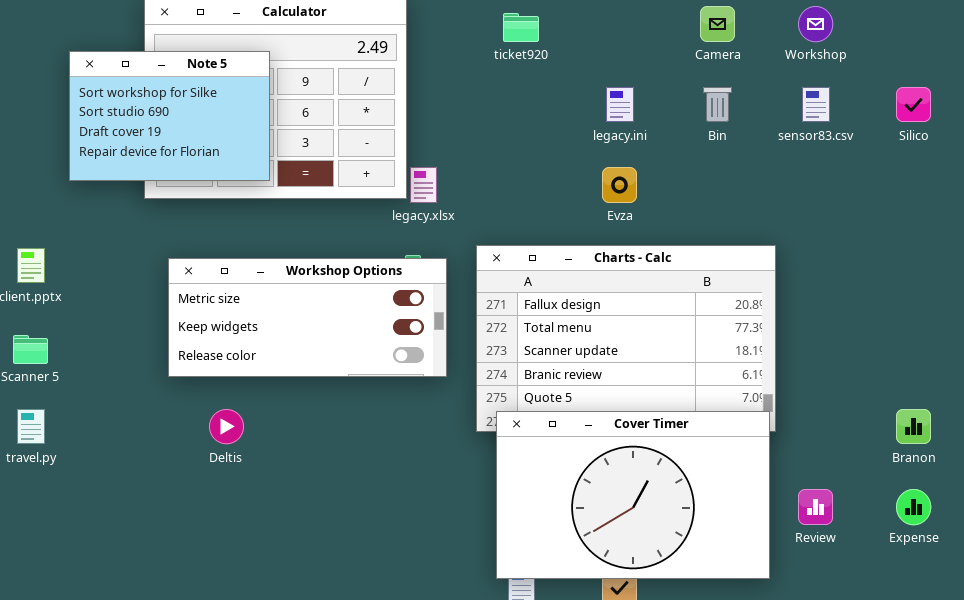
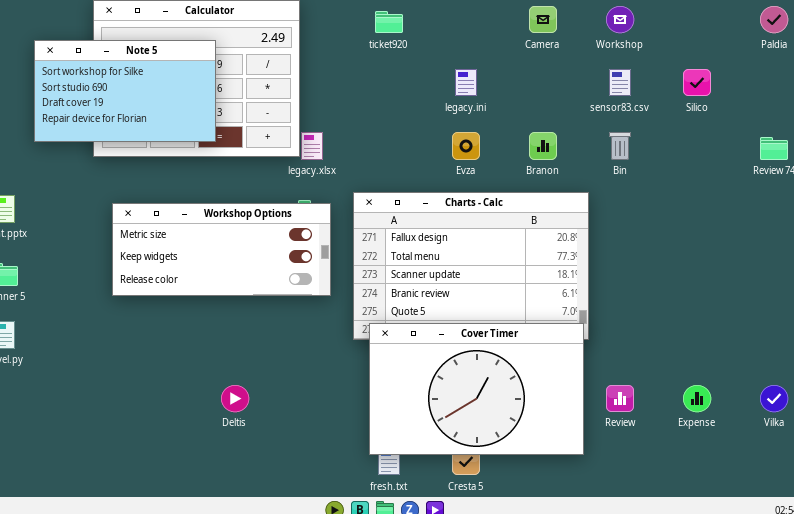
Note 5: [69,51,270,181] -> [34,40,216,142], resized
Bin: [703,87,732,122] -> [609,132,631,160], moved
Deltis: [209,409,244,444] -> [221,385,249,412], moved
Branon: [896,409,931,444] -> [529,132,557,160], moved

